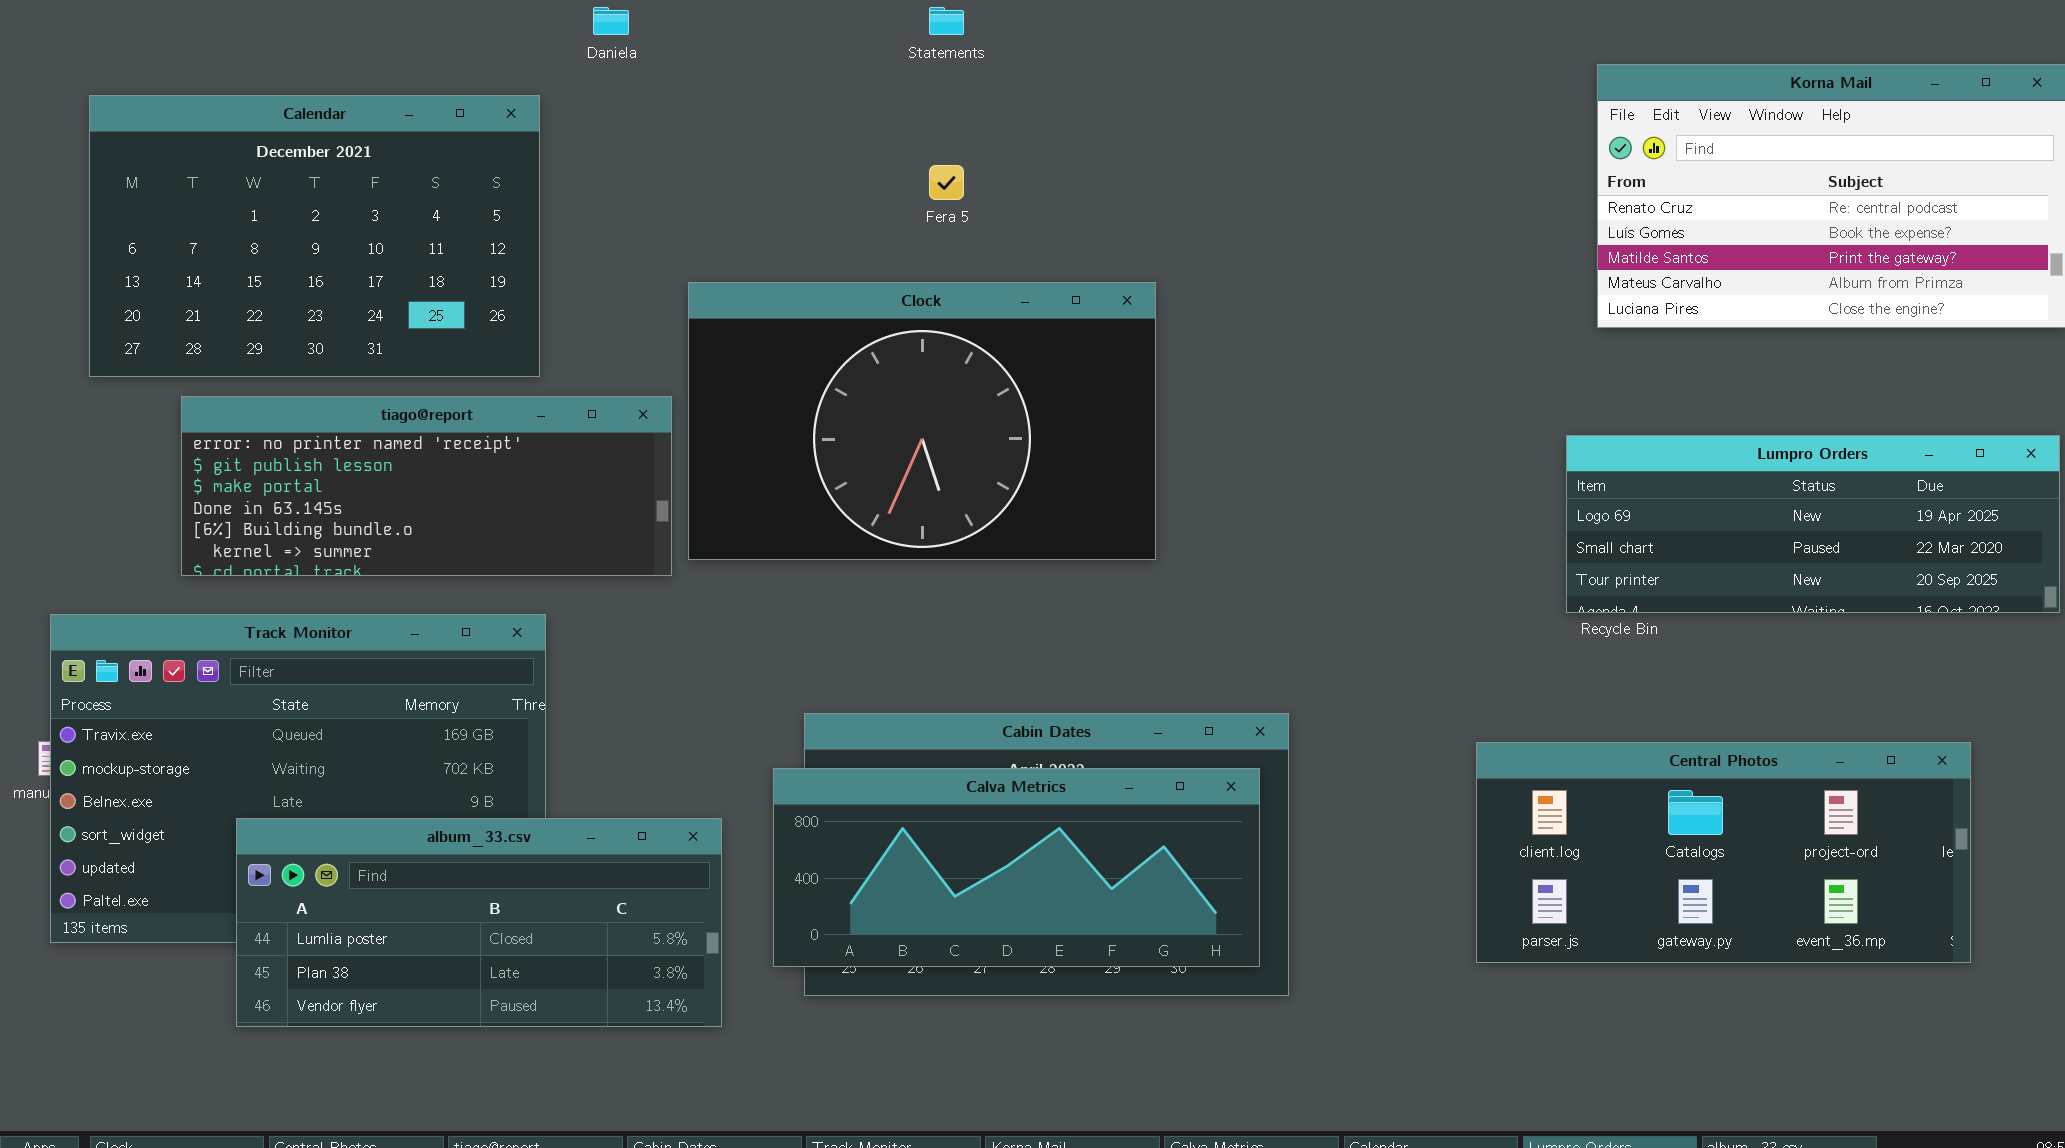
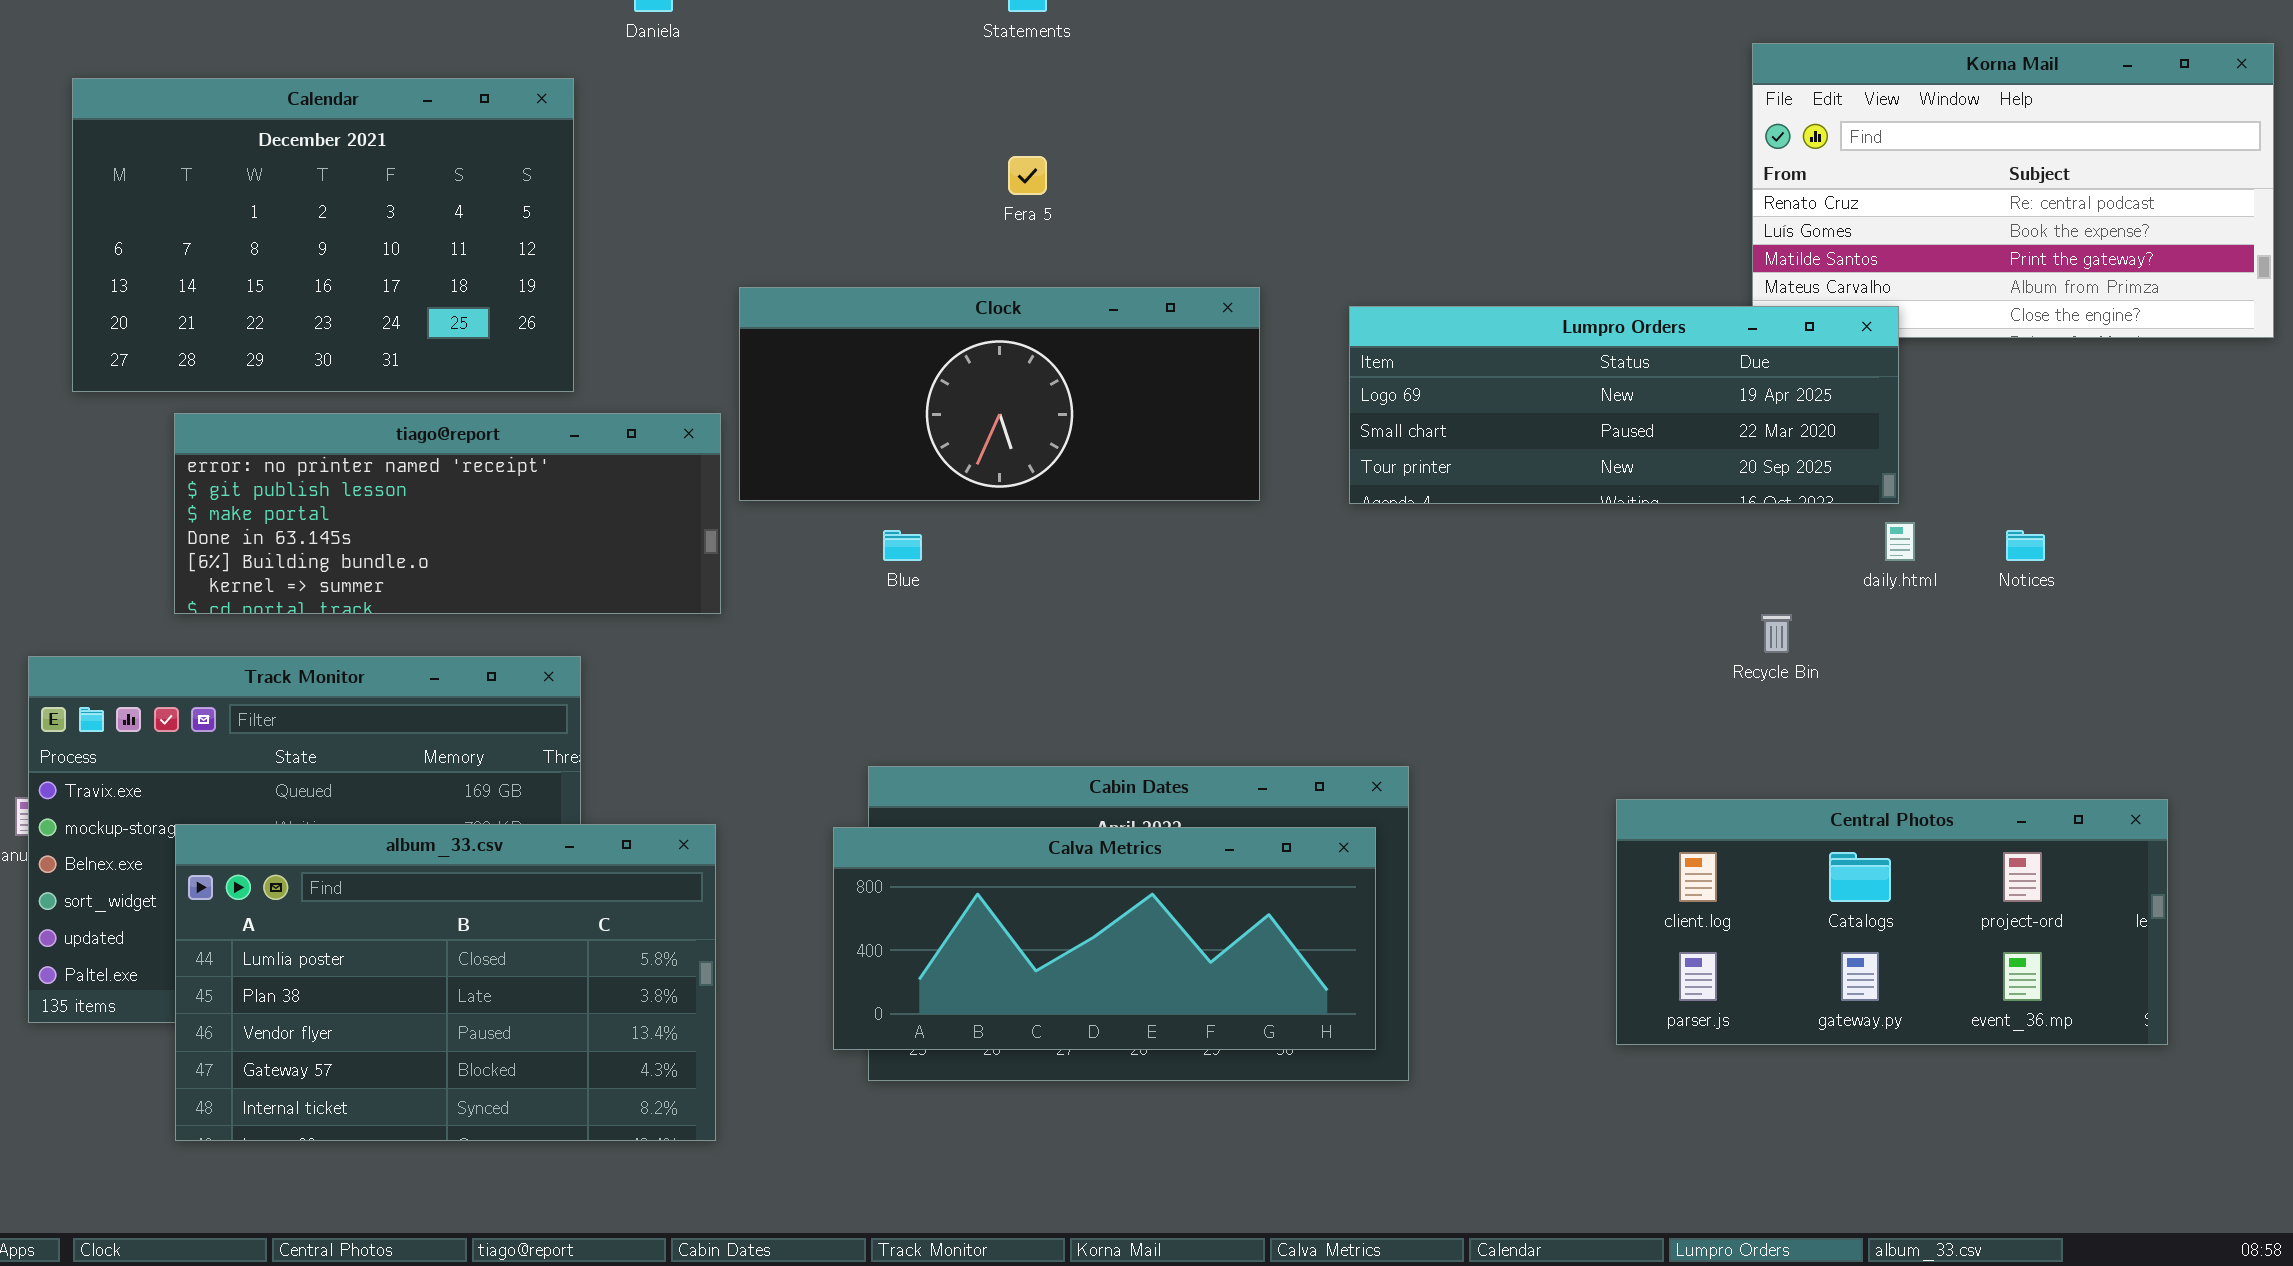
Clock: [688,282,1156,560] -> [739,287,1260,501], resized
Lumpro Orders: [1566,435,2060,613] -> [1349,306,1899,504], moved
album_33.csv: [236,818,722,1027] -> [175,824,716,1141], moved, resized

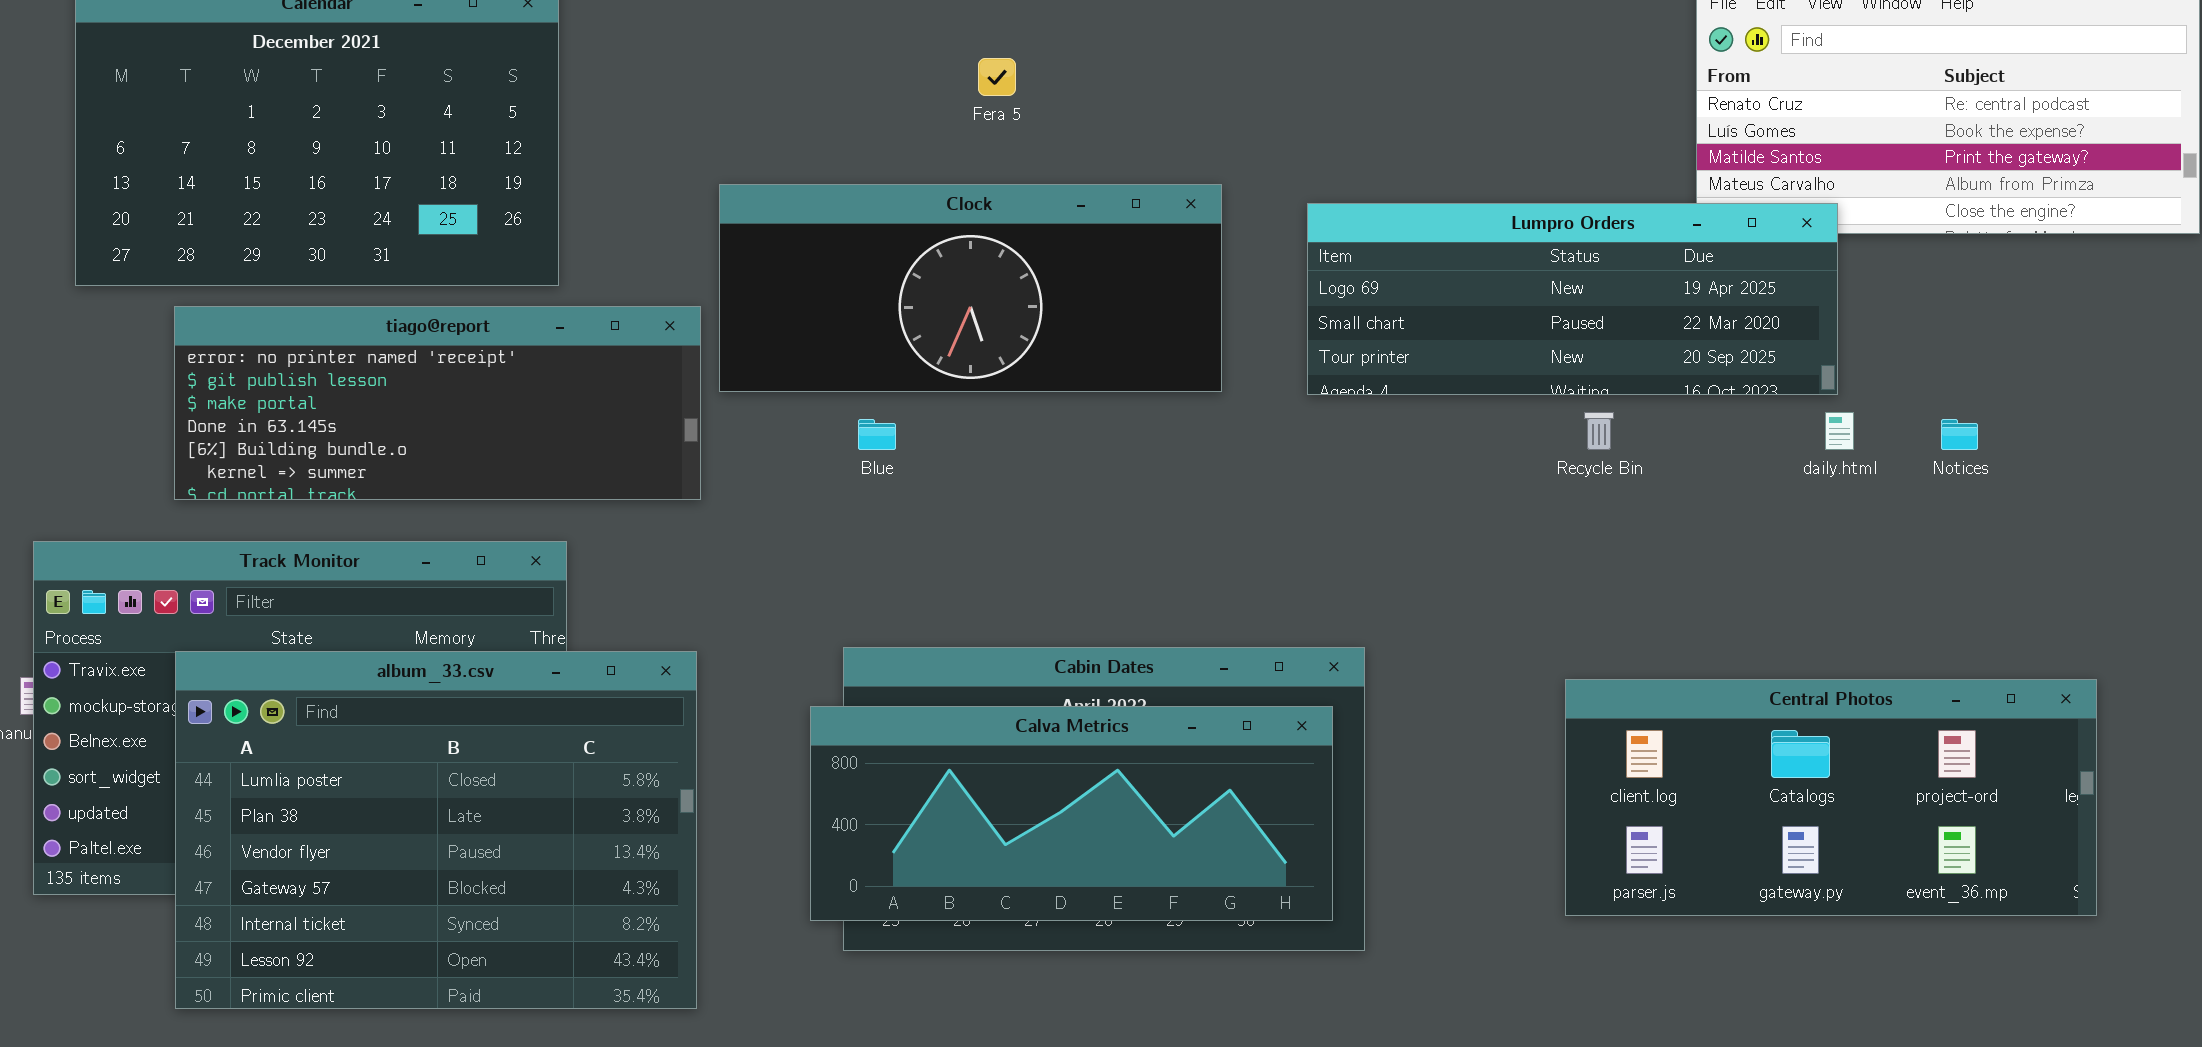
Recycle Bin: [1761,614,1792,653] -> [1584,412,1614,450], moved
album_33.csv: [175,824,716,1141] -> [175,651,697,1009], resized

